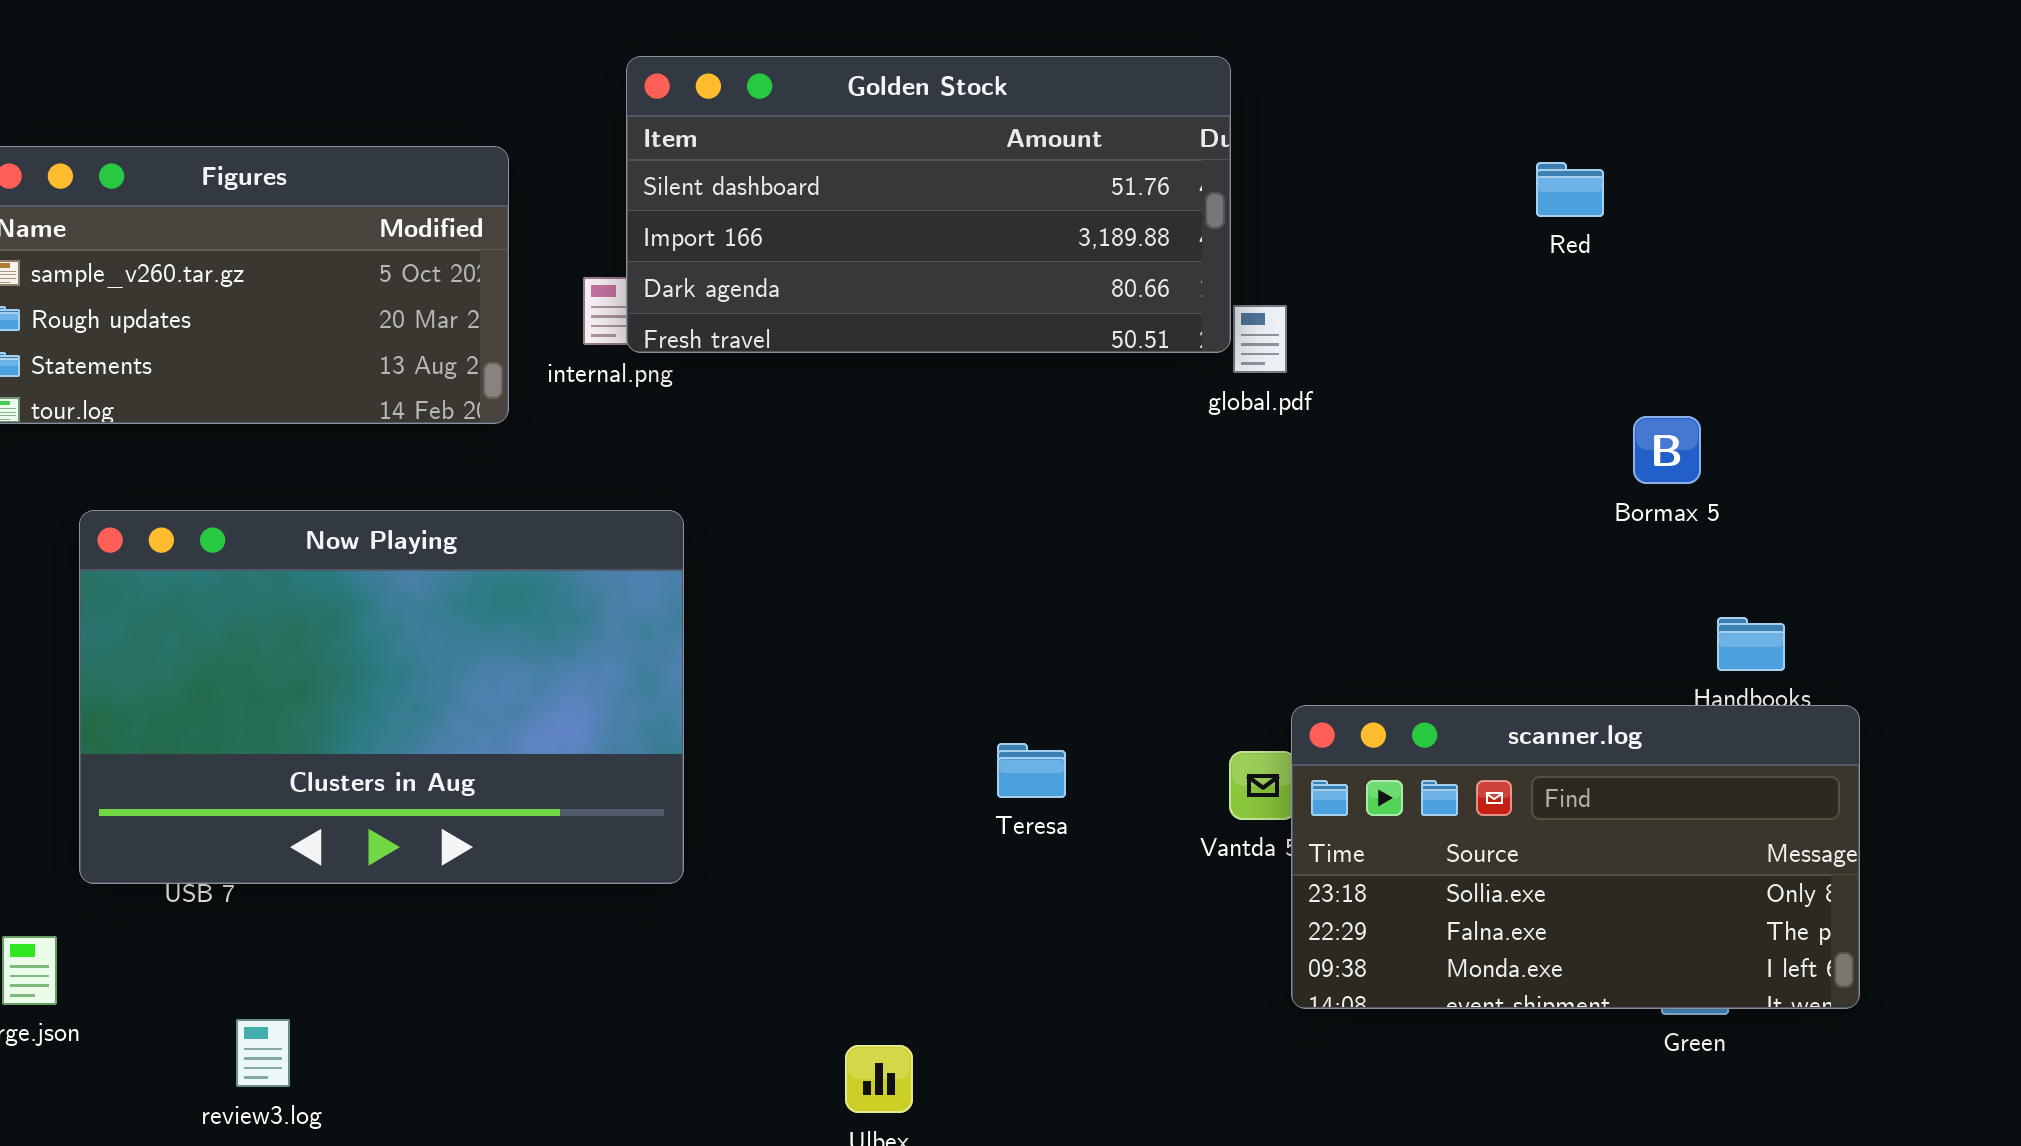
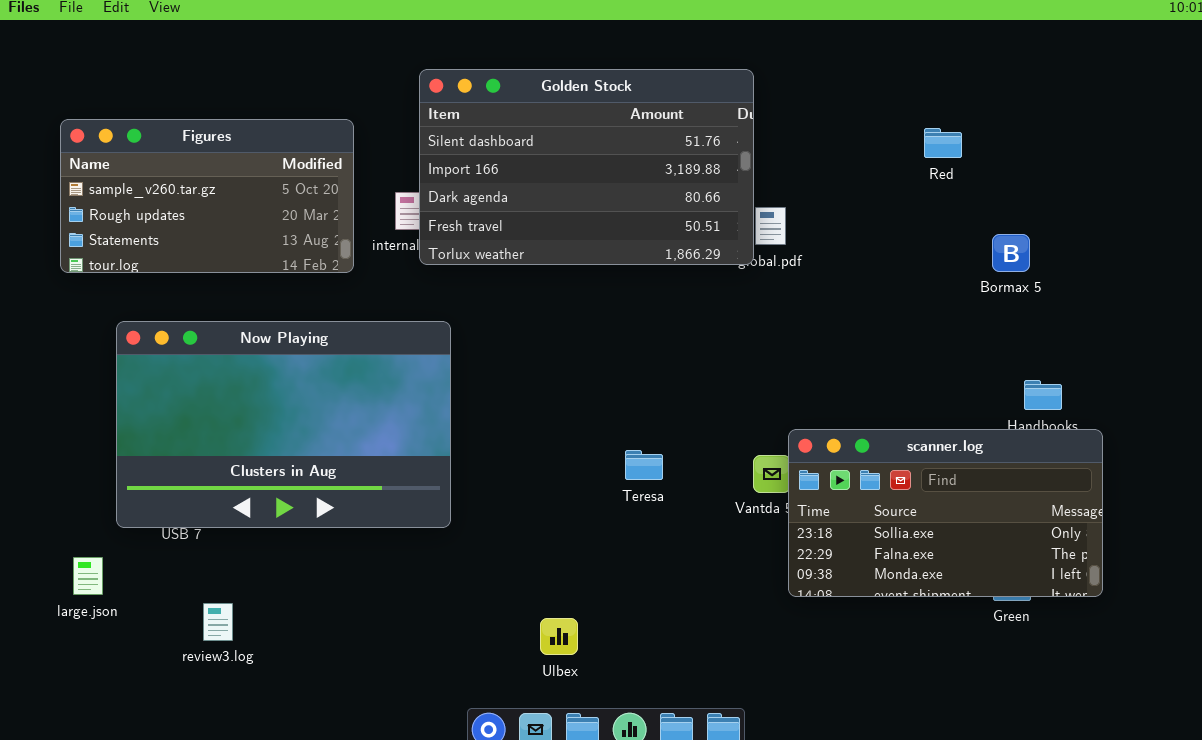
Golden Stock: [626,56,1231,353] -> [419,69,754,265], resized
Bormax 5: [1633,416,1701,484] -> [992,234,1030,272], moved

